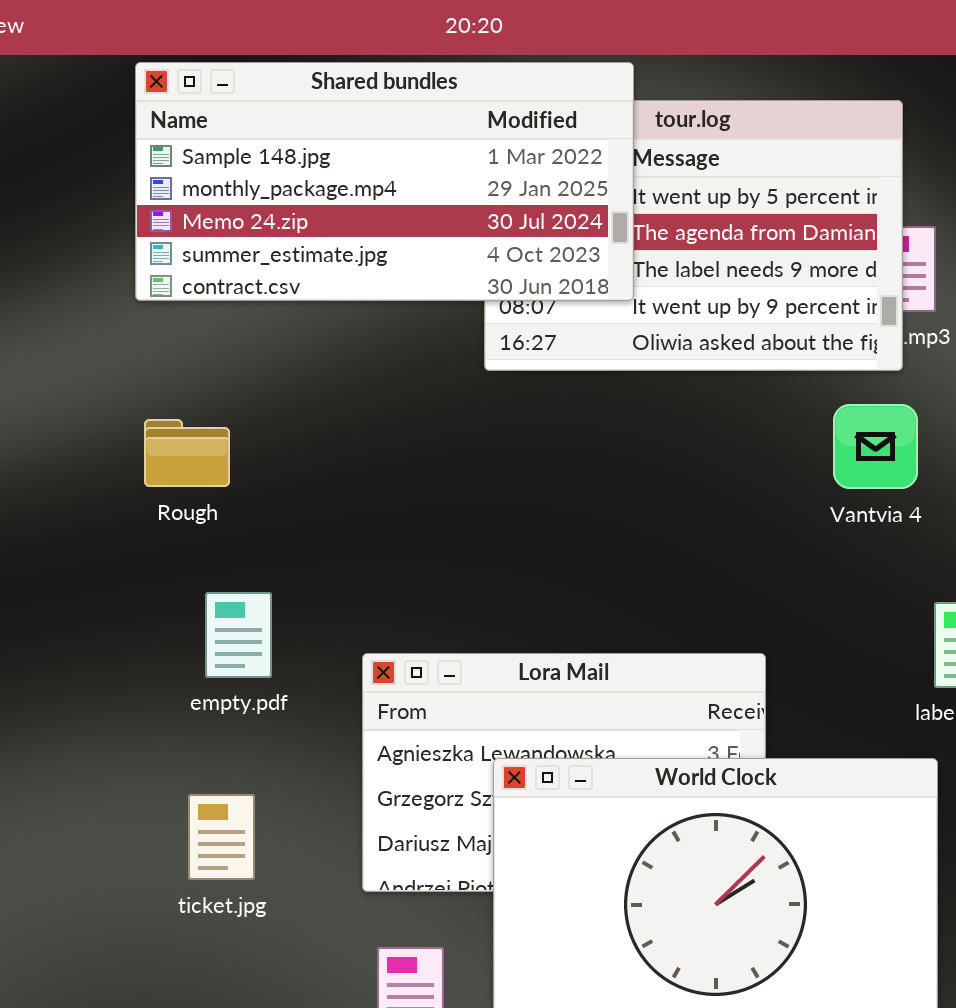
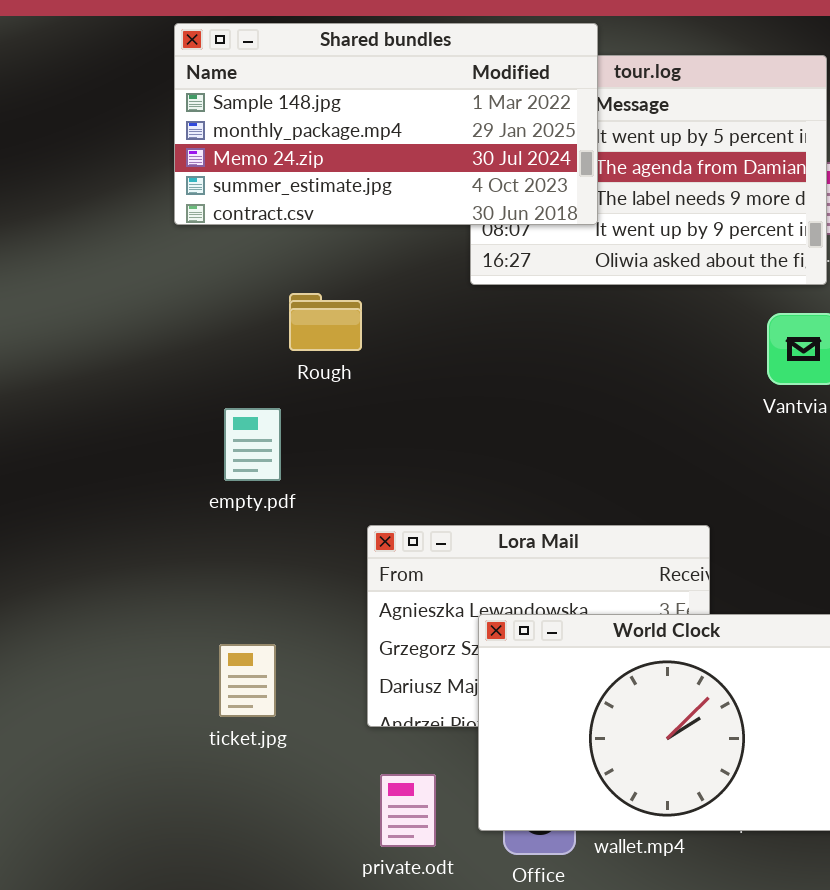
Rough: [144,419,230,487] -> [289,293,362,351], moved
empty.pdf: [205,592,272,678] -> [224,408,281,481], moved

